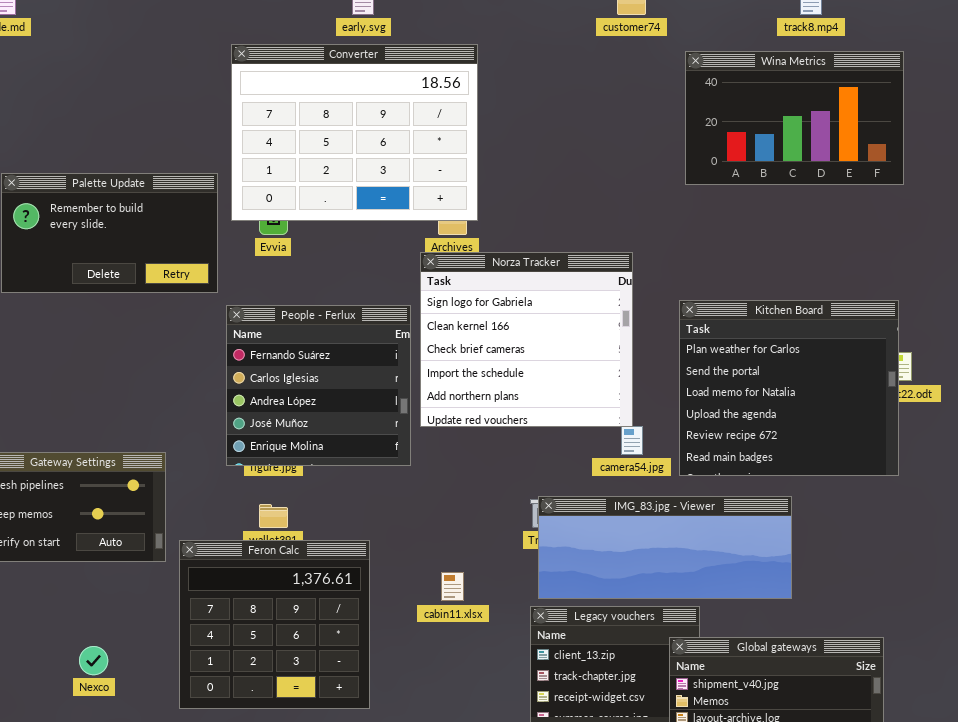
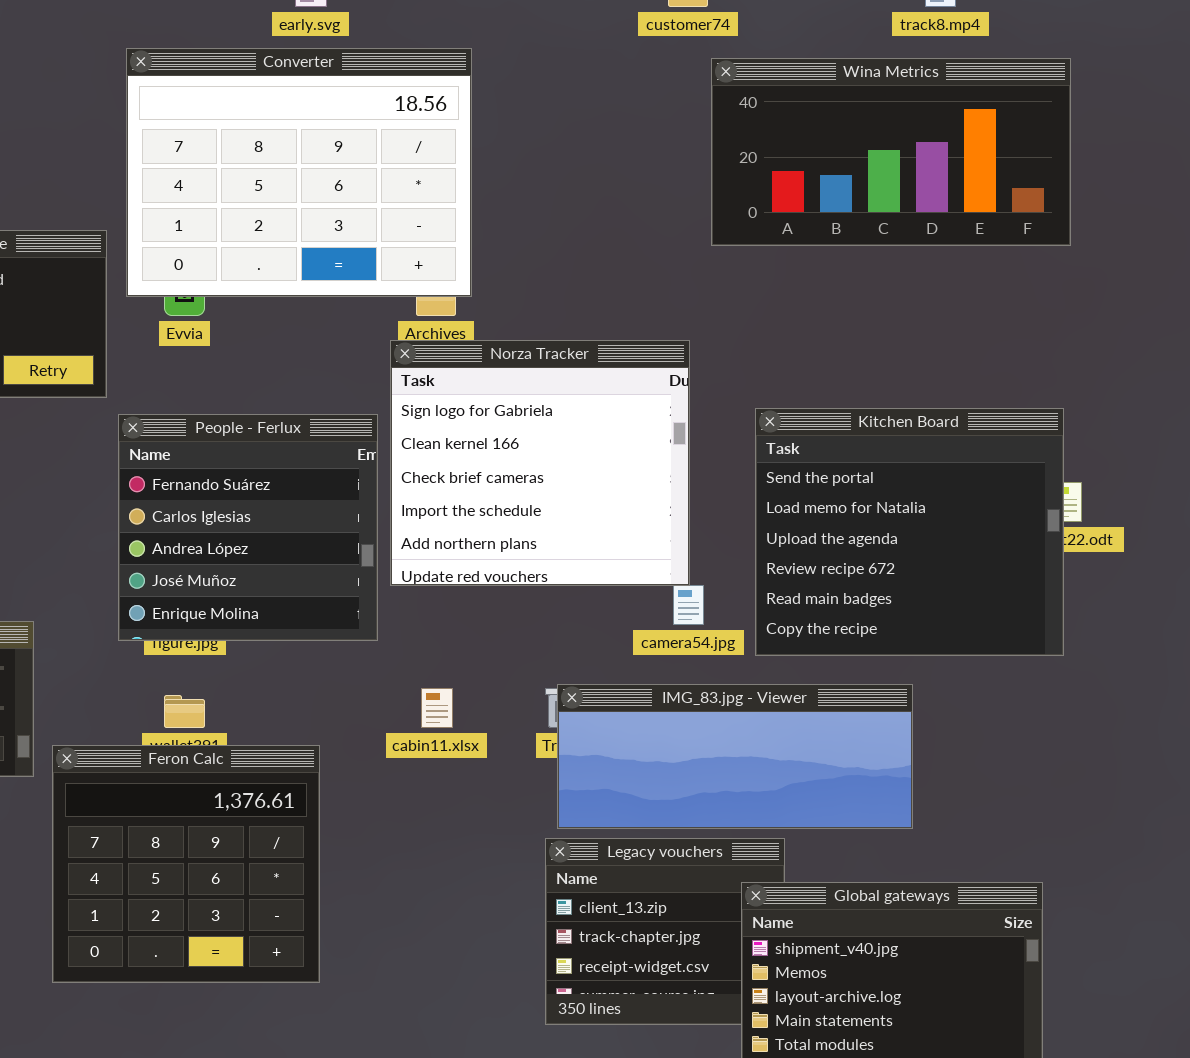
Wina Metrics: [685,51,904,185] -> [711,58,1071,246], resized
Kitchen Board: [679,300,899,476] -> [755,408,1064,656], scrolled down 1 row
cabin11.xlsx: [441,572,464,601] -> [421,688,453,728], moved

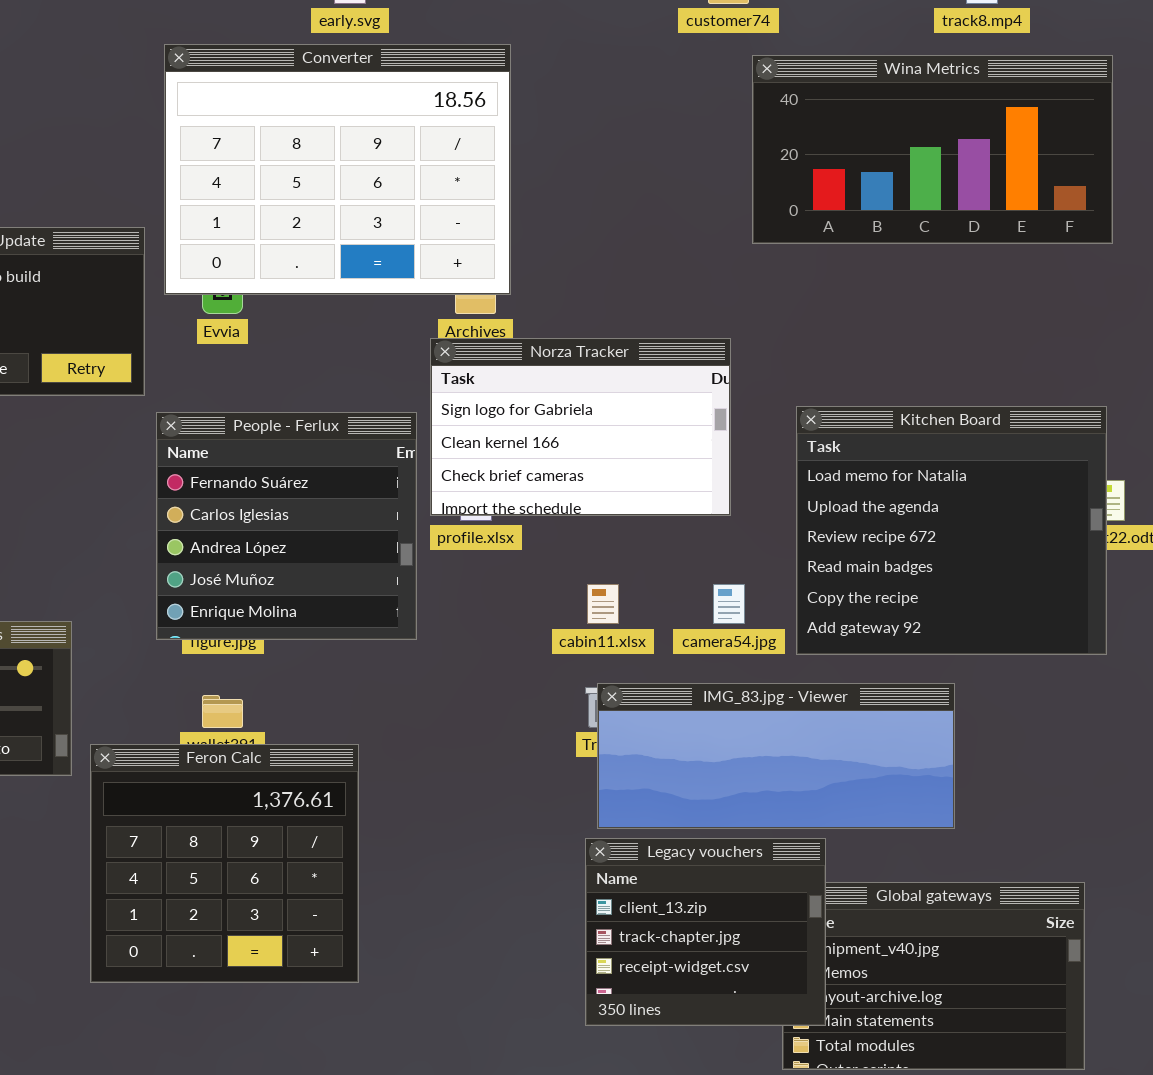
Norza Tracker: [390,340,690,586] -> [430,338,731,516], resized
Kitchen Board: [755,408,1064,656] -> [796,406,1107,655], scrolled down 1 row
cabin11.xlsx: [421,688,453,728] -> [587,584,619,624], moved
Legacy vouchers: [545,838,785,1025] -> [585,838,826,1026], raised

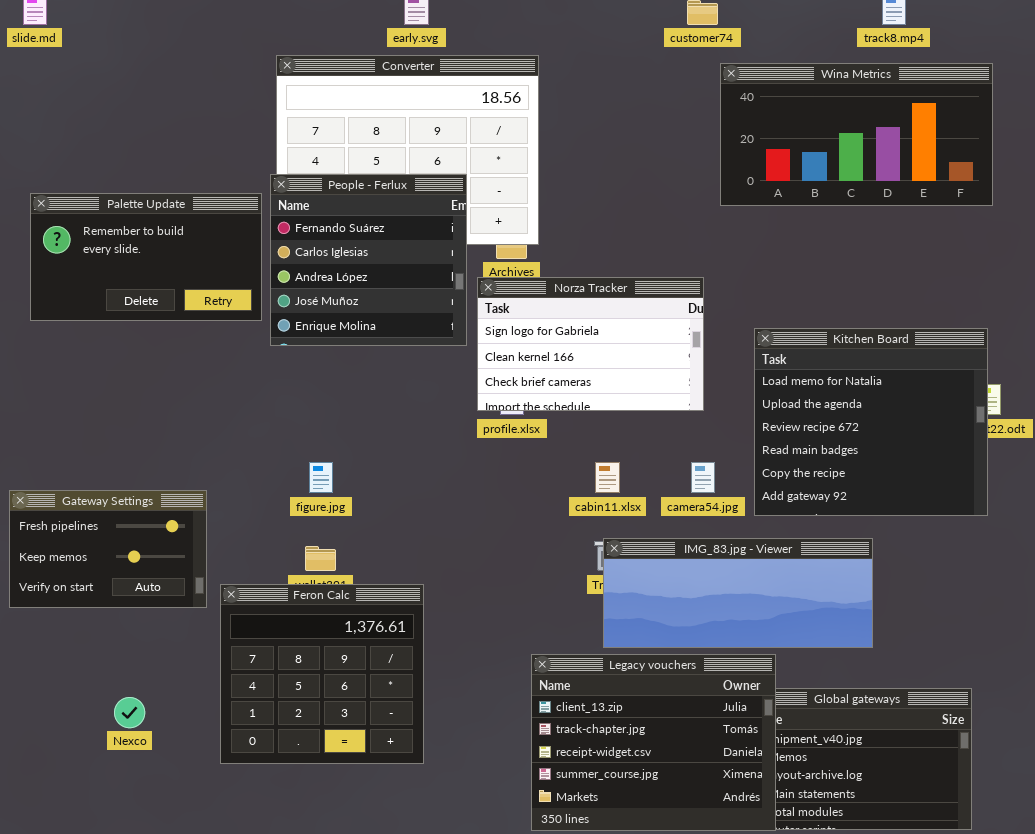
People - Ferlux: [156,412,417,640] -> [270,174,467,346], moved
Legacy vouchers: [585,838,826,1026] -> [531,654,776,831], resized

